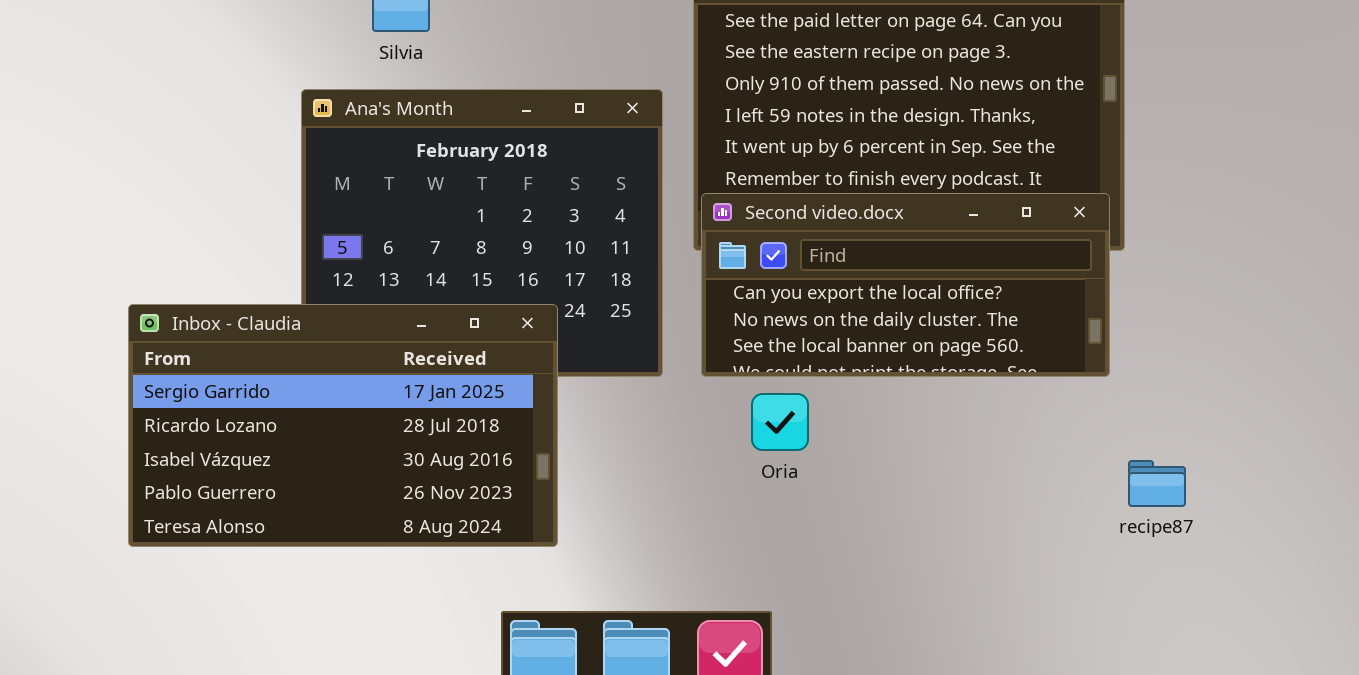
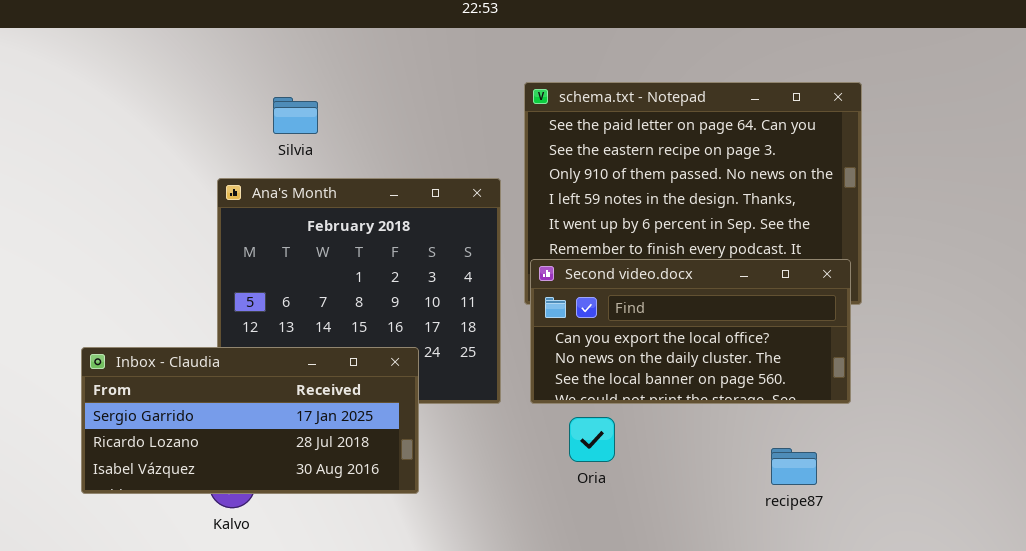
Inbox - Claudia: [128,304,558,547] -> [81,347,419,494], resized
recipe87: [1128,460,1186,507] -> [771,448,817,485], moved

